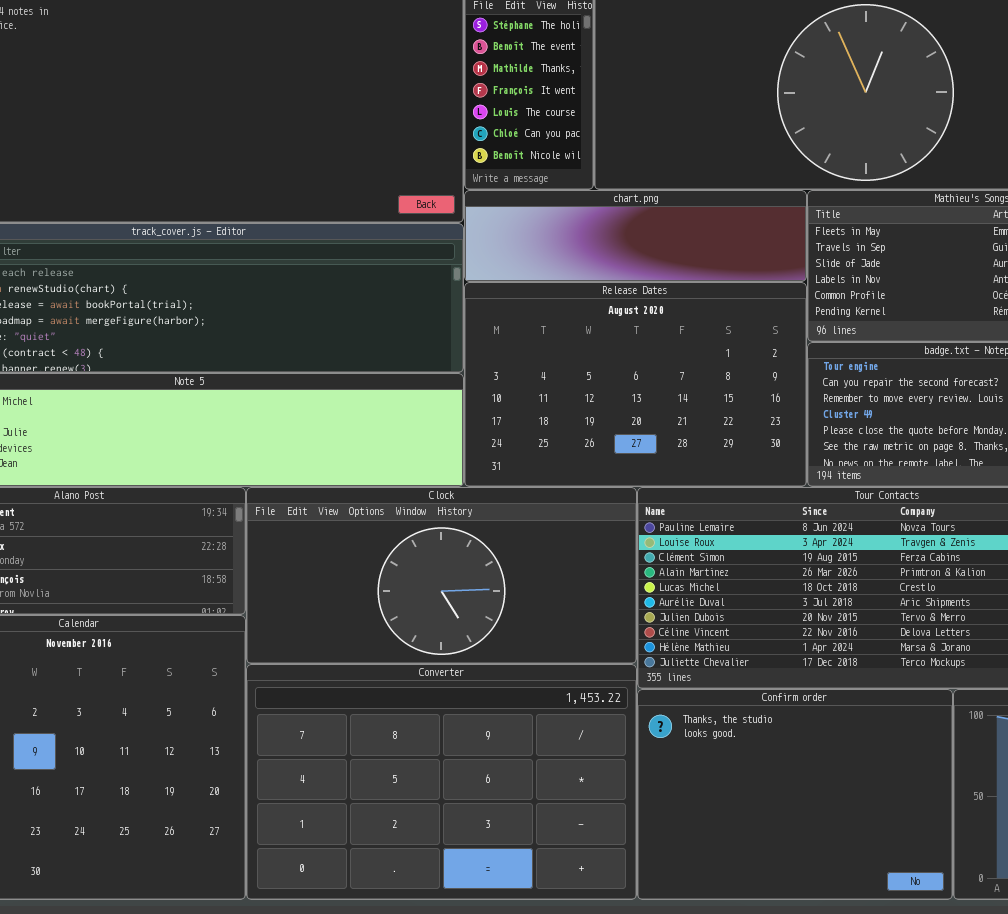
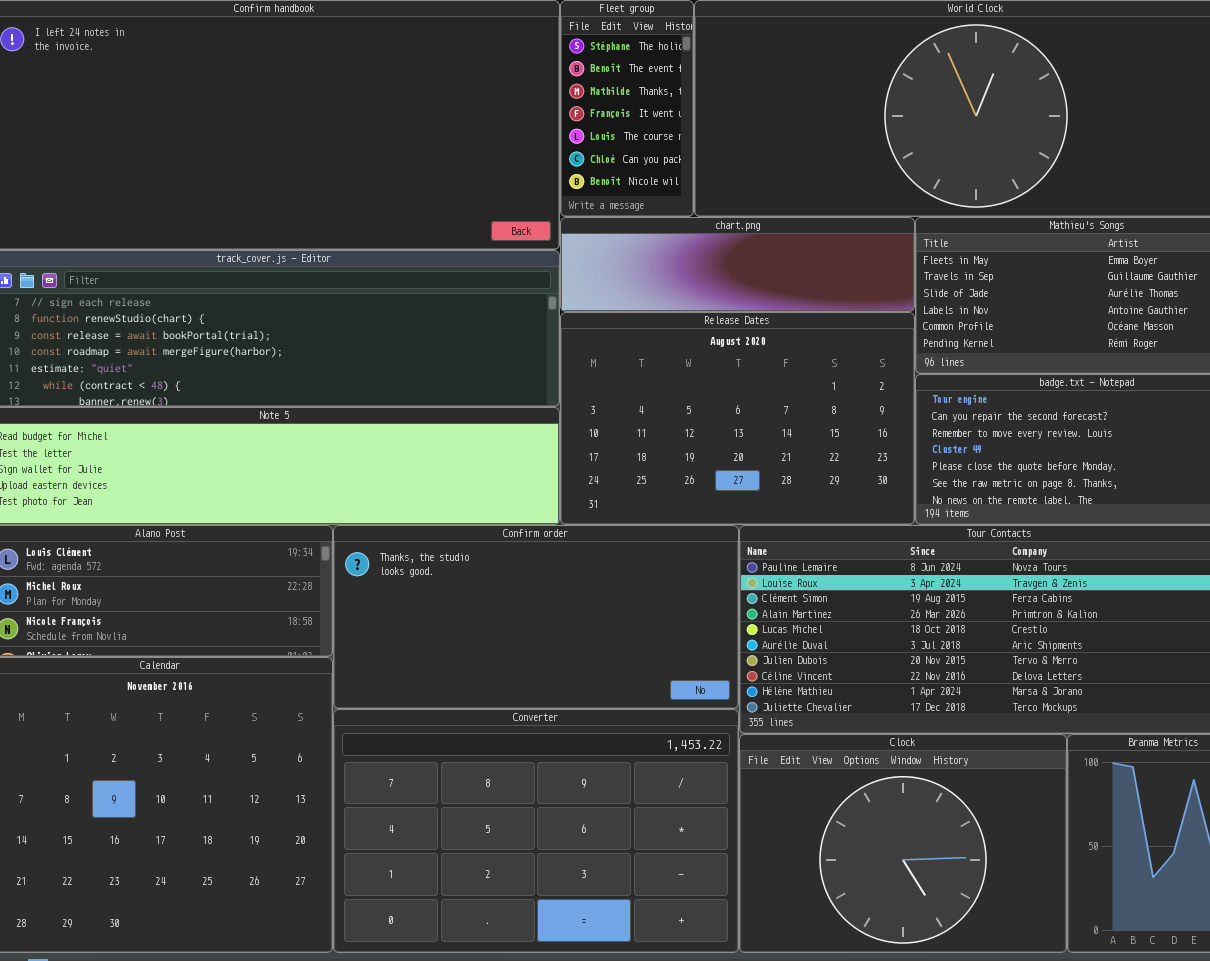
Clock: [246,487,637,664] -> [739,734,1067,953], moved, resized
Confirm order: [637,689,953,900] -> [333,525,739,709], moved, resized

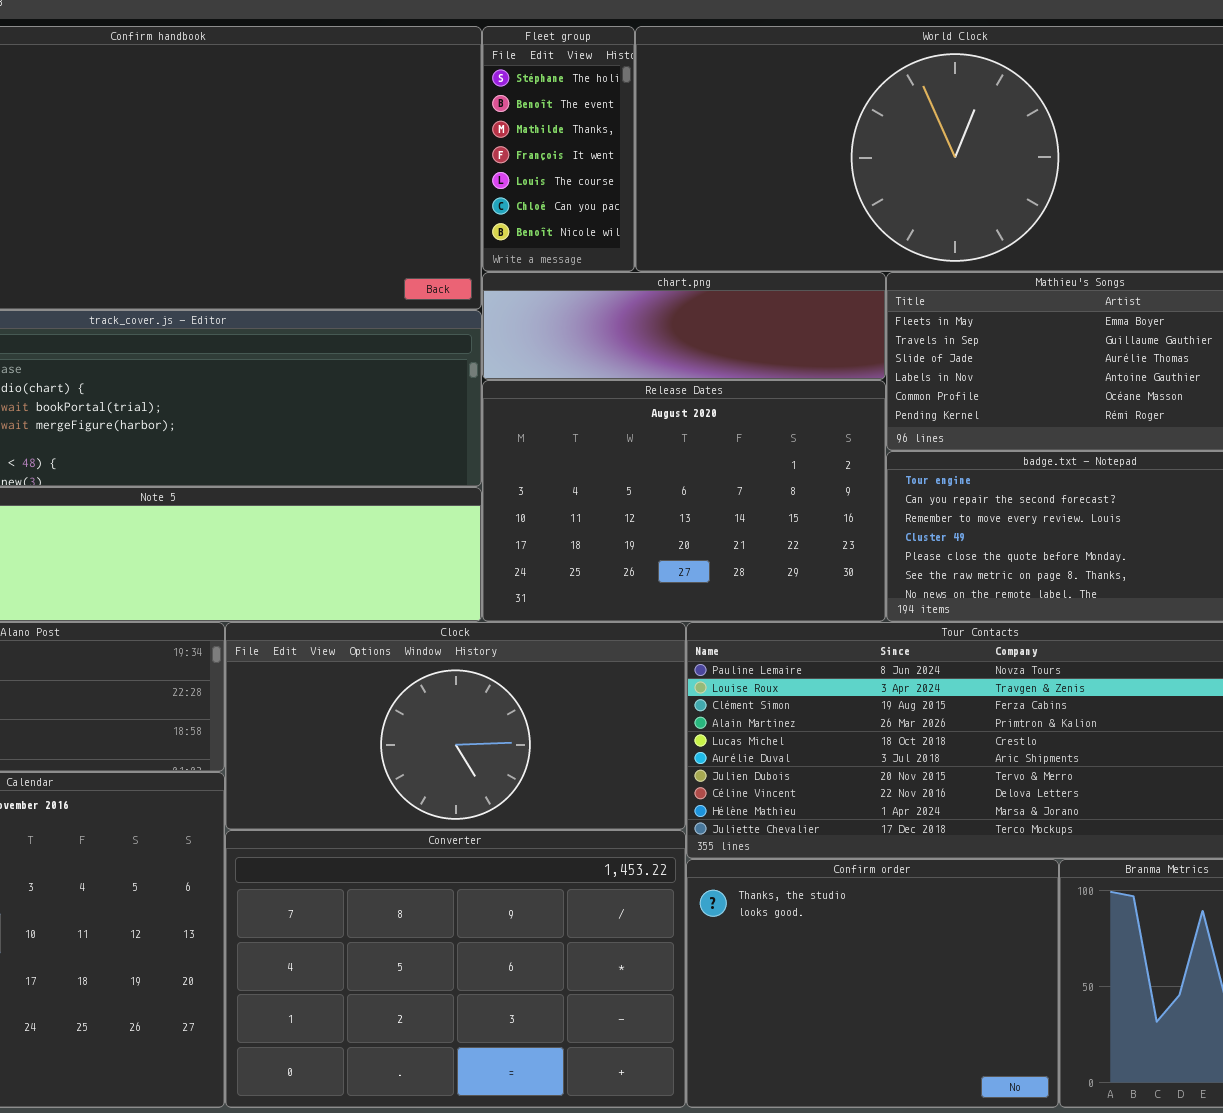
Confirm order: [333,525,739,709] -> [686,859,1059,1108], moved, resized
Clock: [739,734,1067,953] -> [225,622,686,830], moved, resized

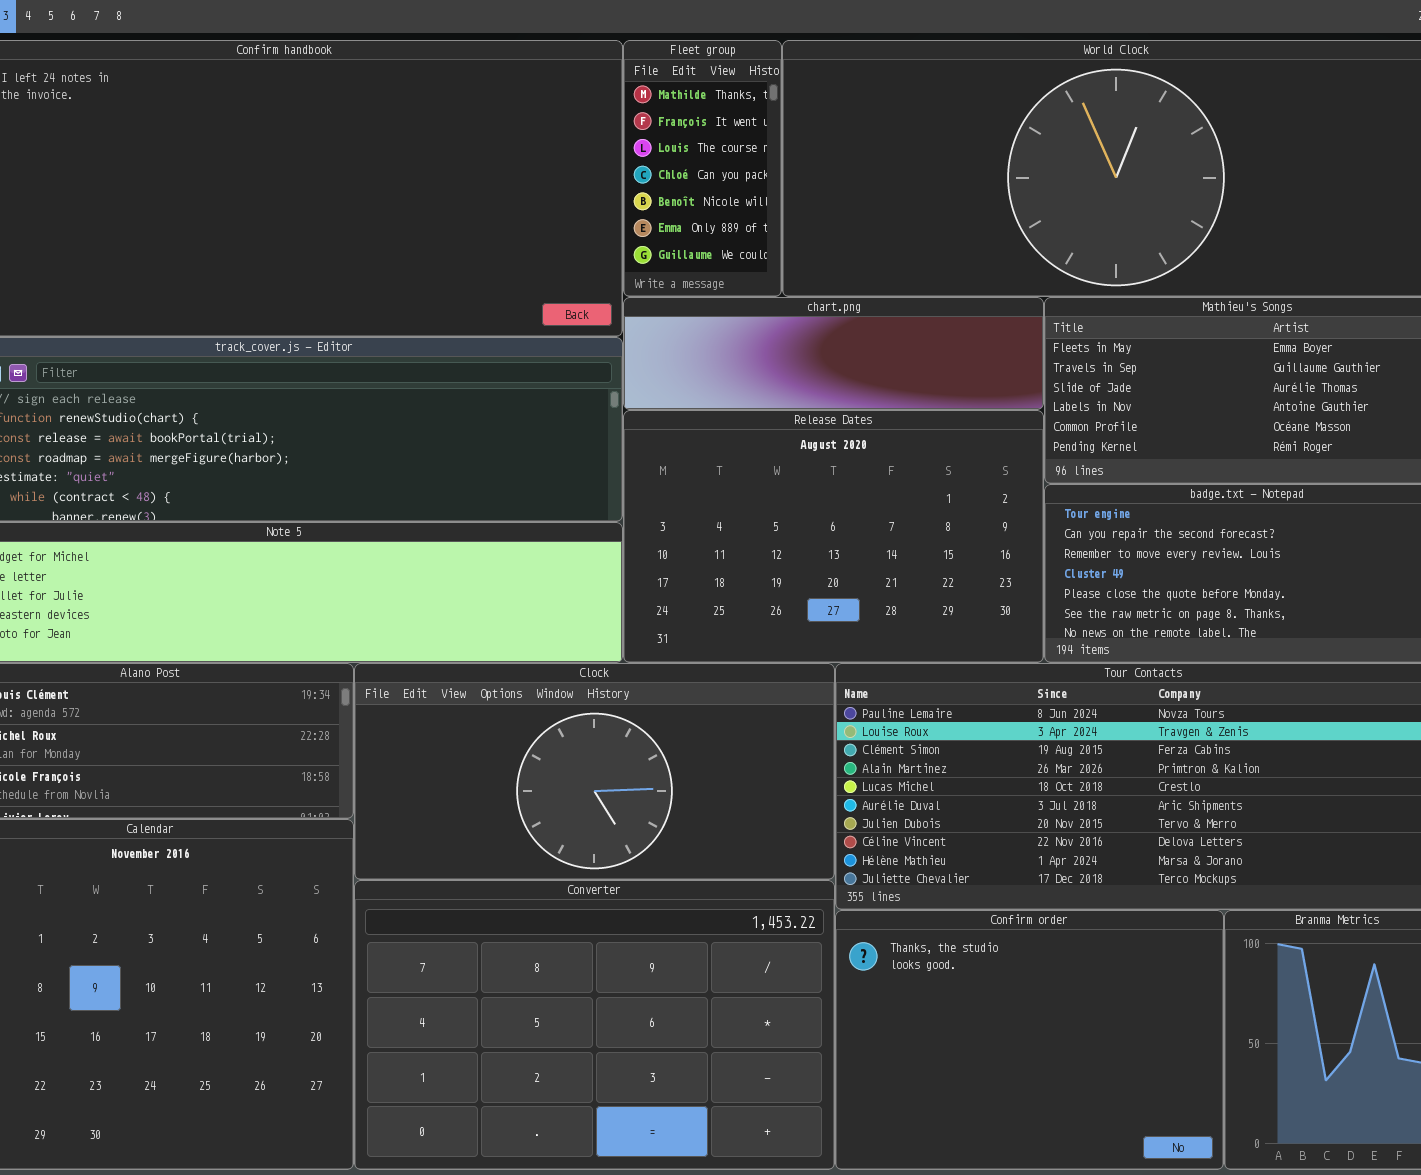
Fleet group: [482,26,635,272] -> [623,40,782,297], scrolled down 2 rows

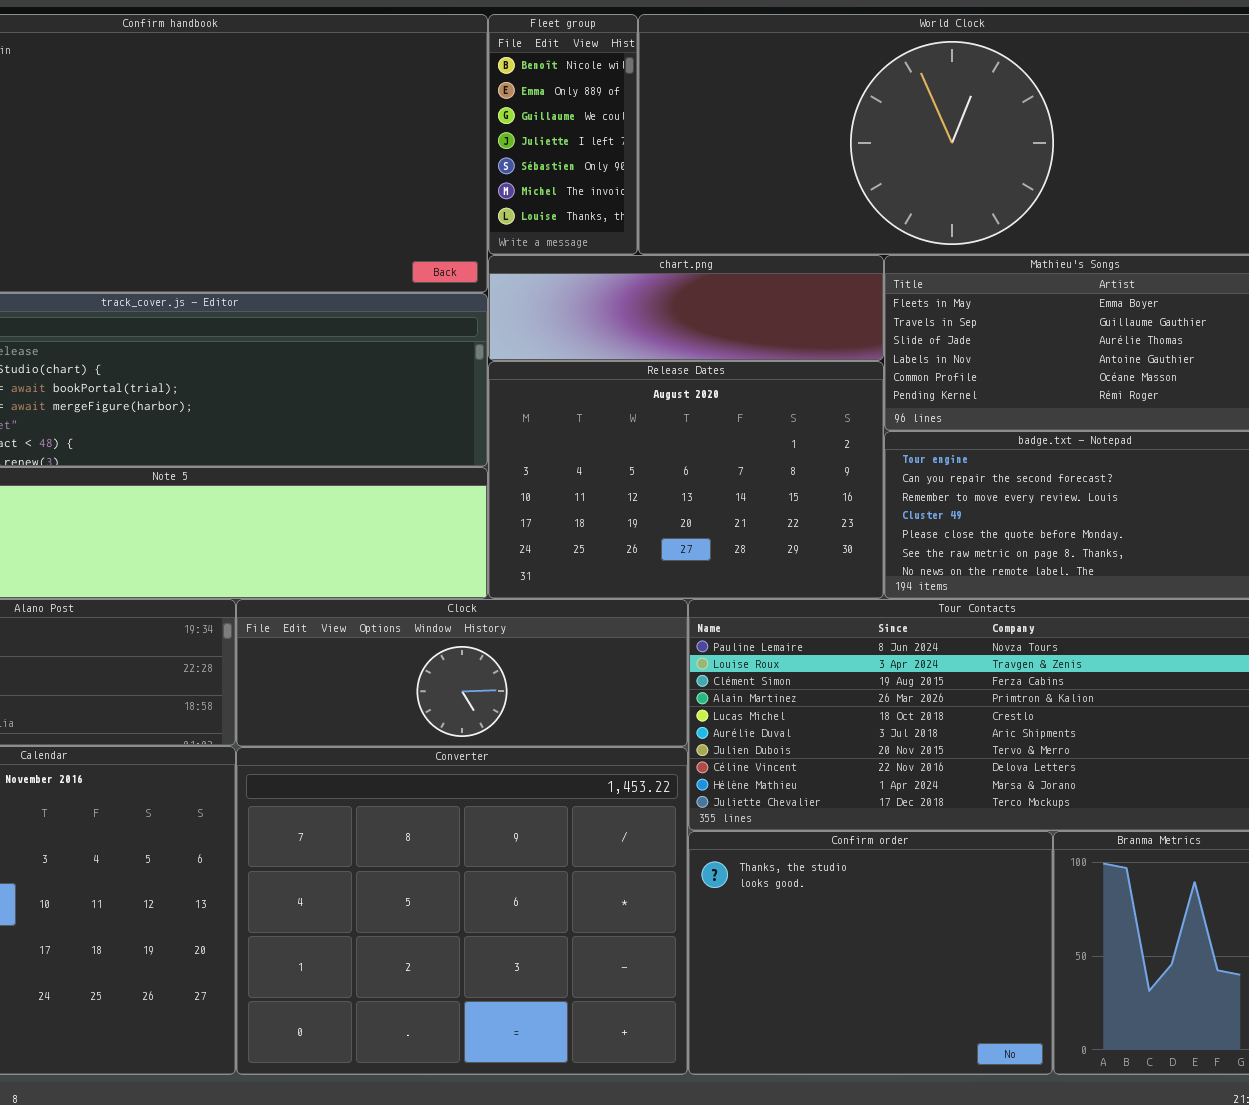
Fleet group: [623,40,782,297] -> [488,14,638,255], scrolled down 4 rows
Clock: [354,663,835,880] -> [236,599,688,747], resized
Converter: [354,880,835,1170] -> [236,747,688,1075], resized

